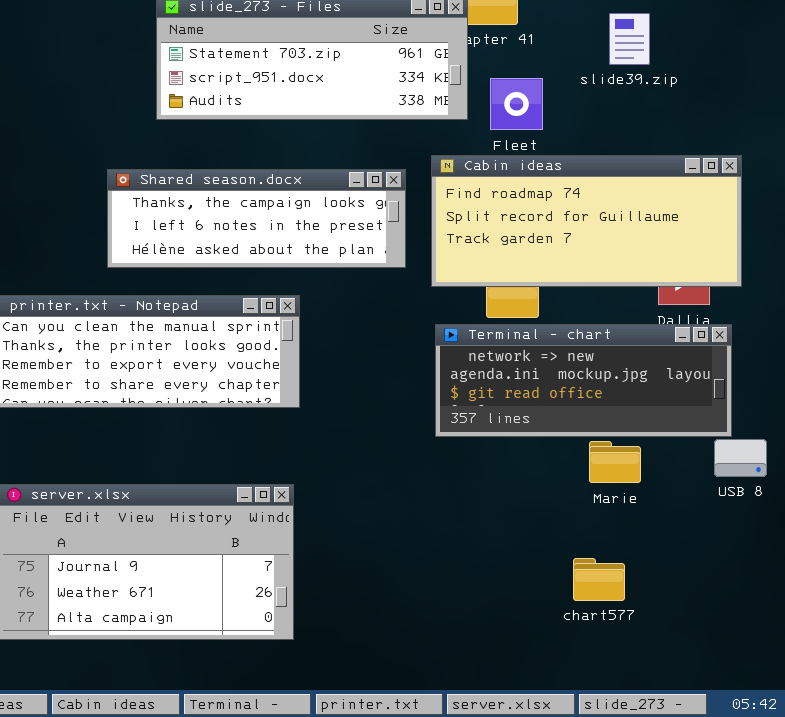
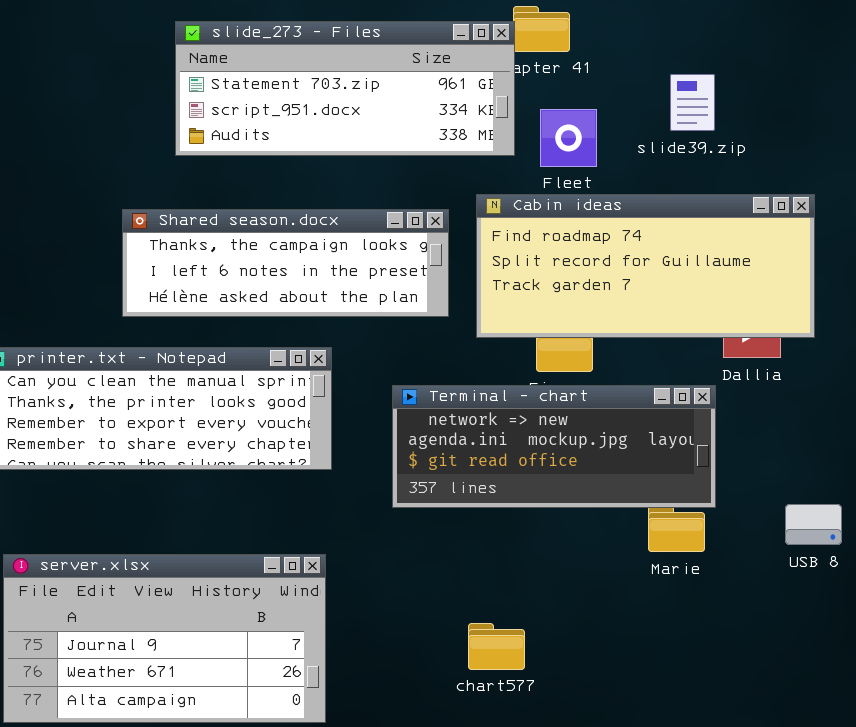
slide39.zip: [609,13,650,65] -> [670,74,715,131], moved
Terminal - chart: [435,324,732,437] -> [392,385,716,508], moved
chart577: [573,558,625,601] -> [468,623,525,670], moved

